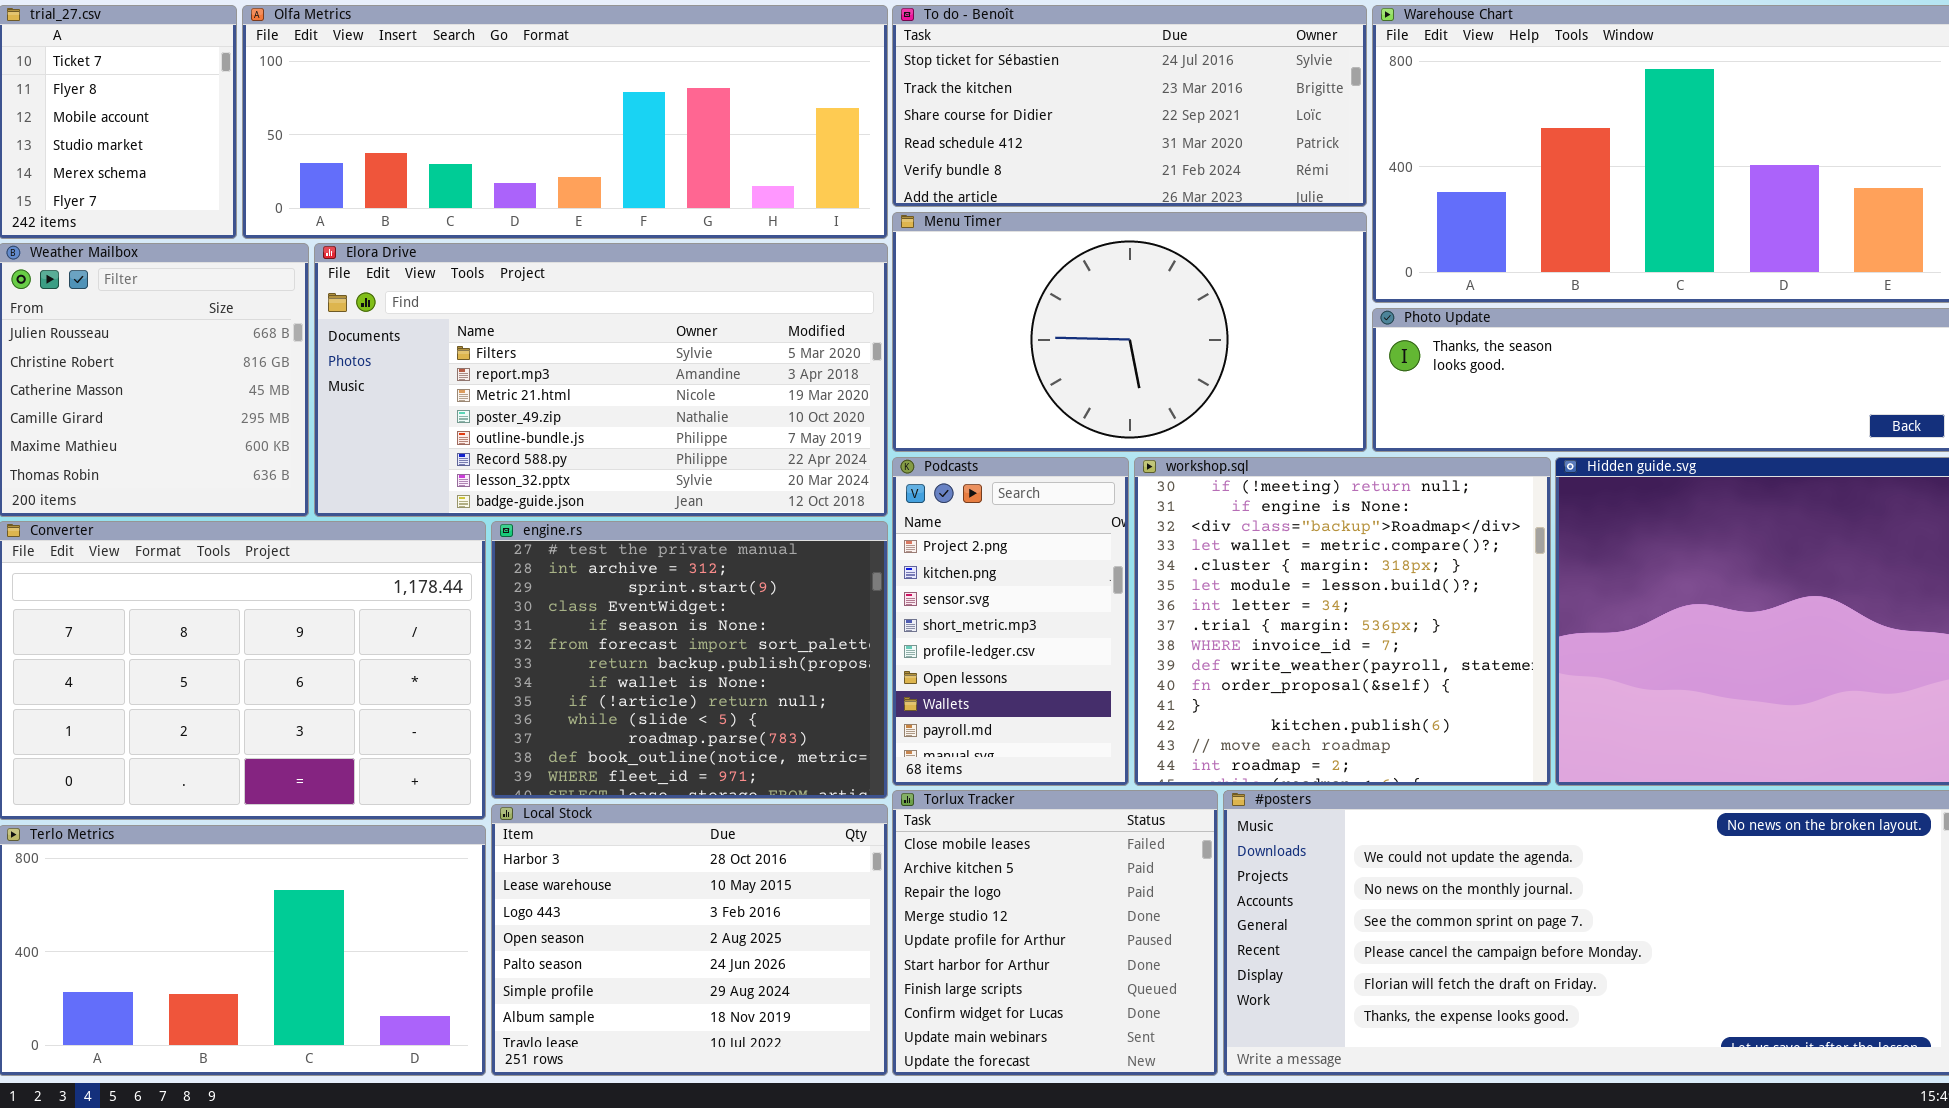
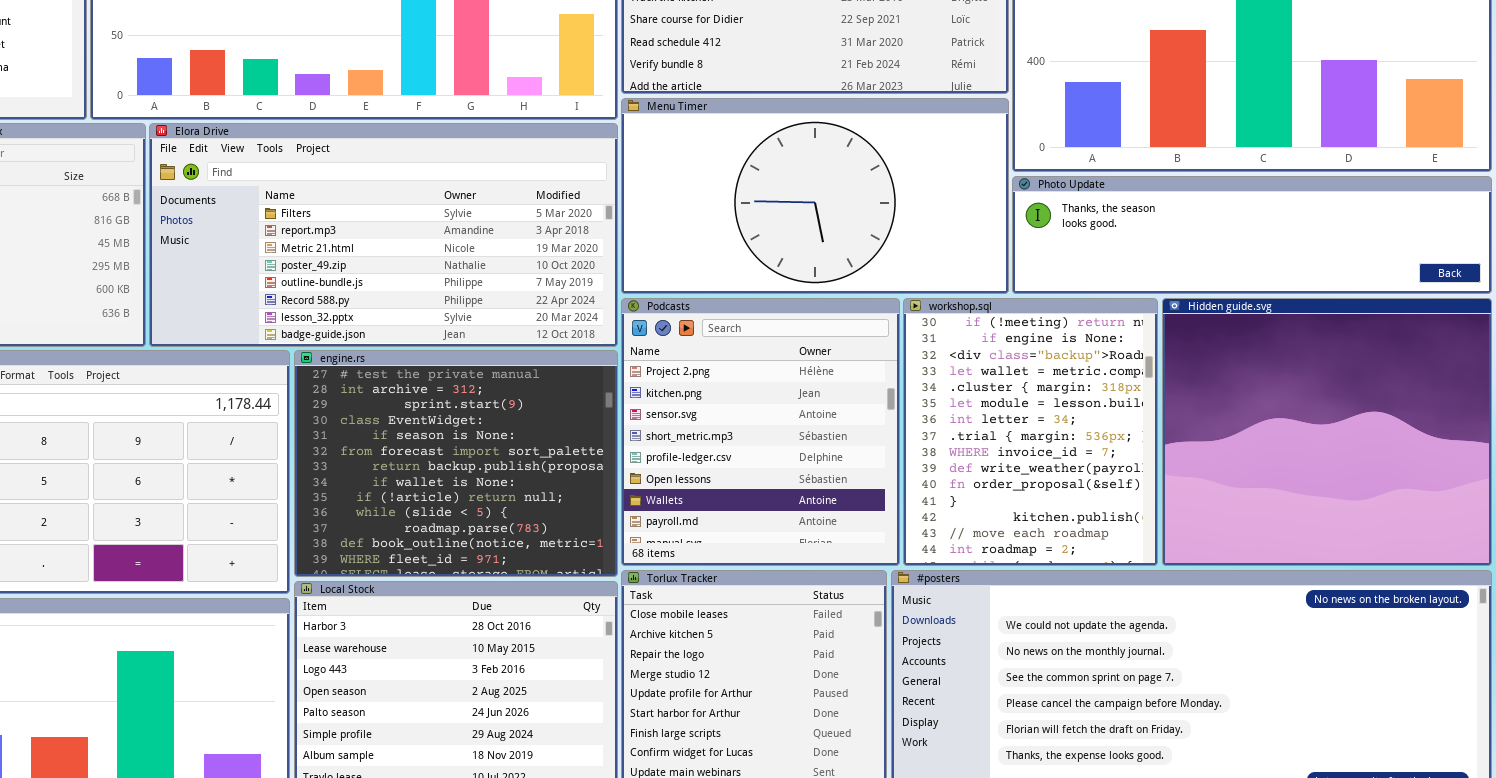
Podcasts: [892,457,1129,786] -> [621,298,900,566], resized
workshop.sql: [1134,457,1551,786] -> [903,298,1158,566], resized

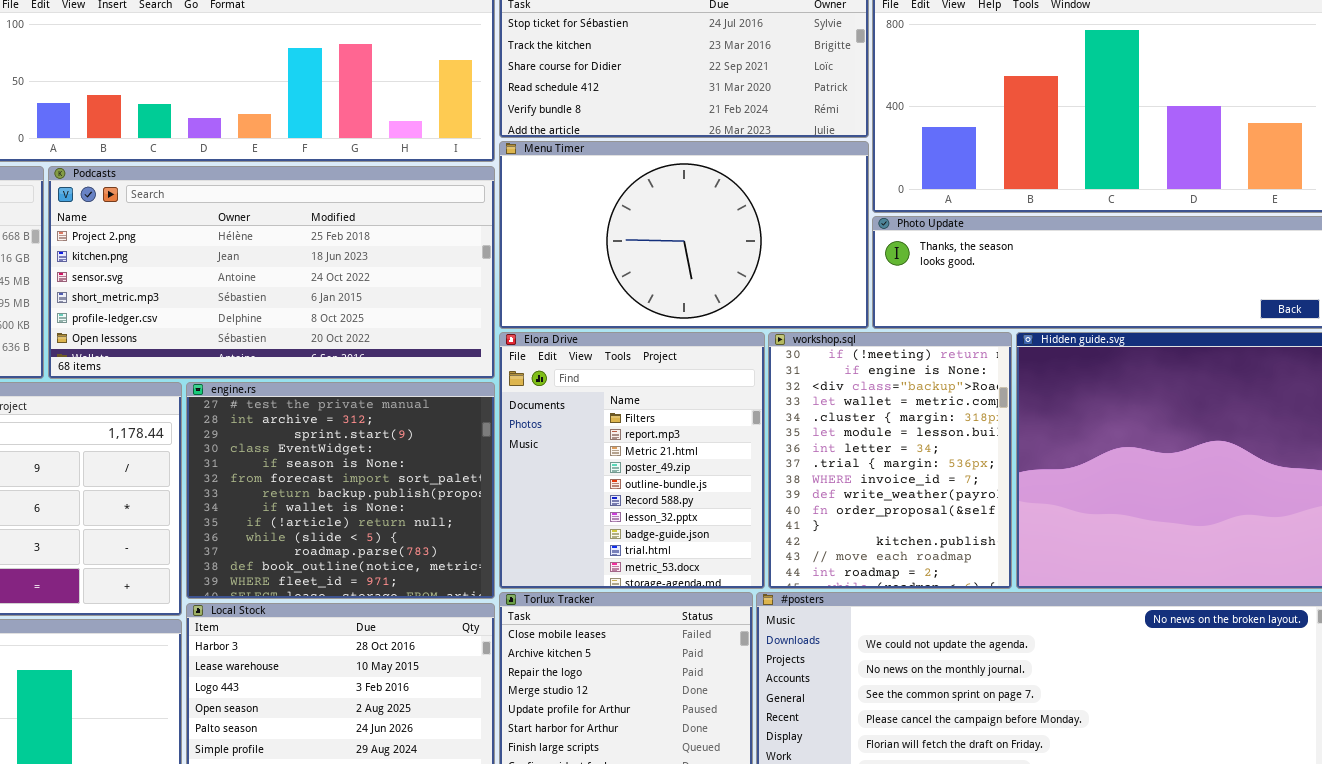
Elora Drive: [149,123,618,347] -> [499,332,765,589], moved, resized
Podcasts: [621,298,900,566] -> [48,166,495,379], moved, resized

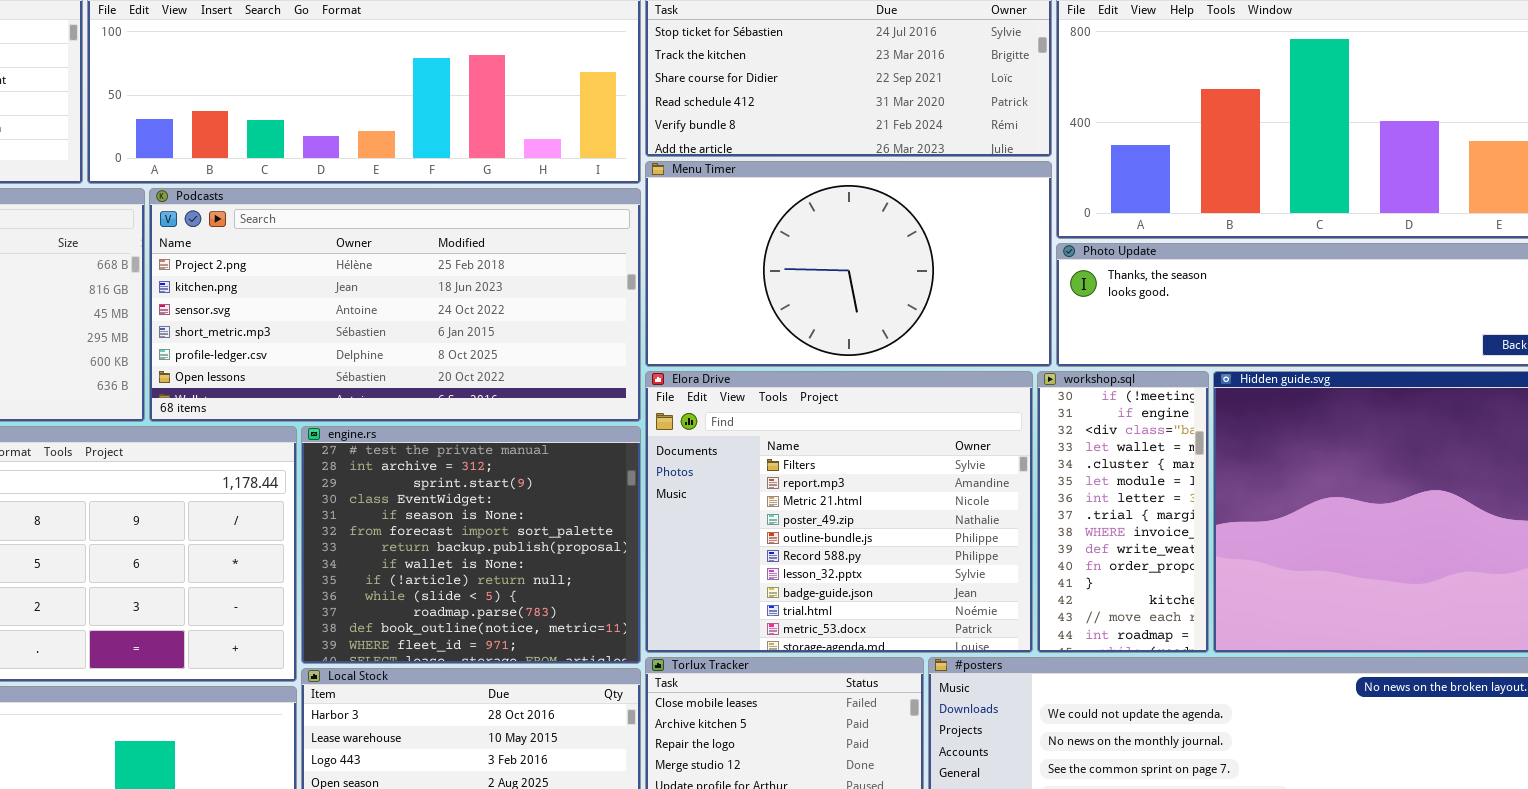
Elora Drive: [499,332,765,589] -> [645,371,1033,653], resized
workshop.sql: [768,332,1012,589] -> [1037,371,1209,653], resized

